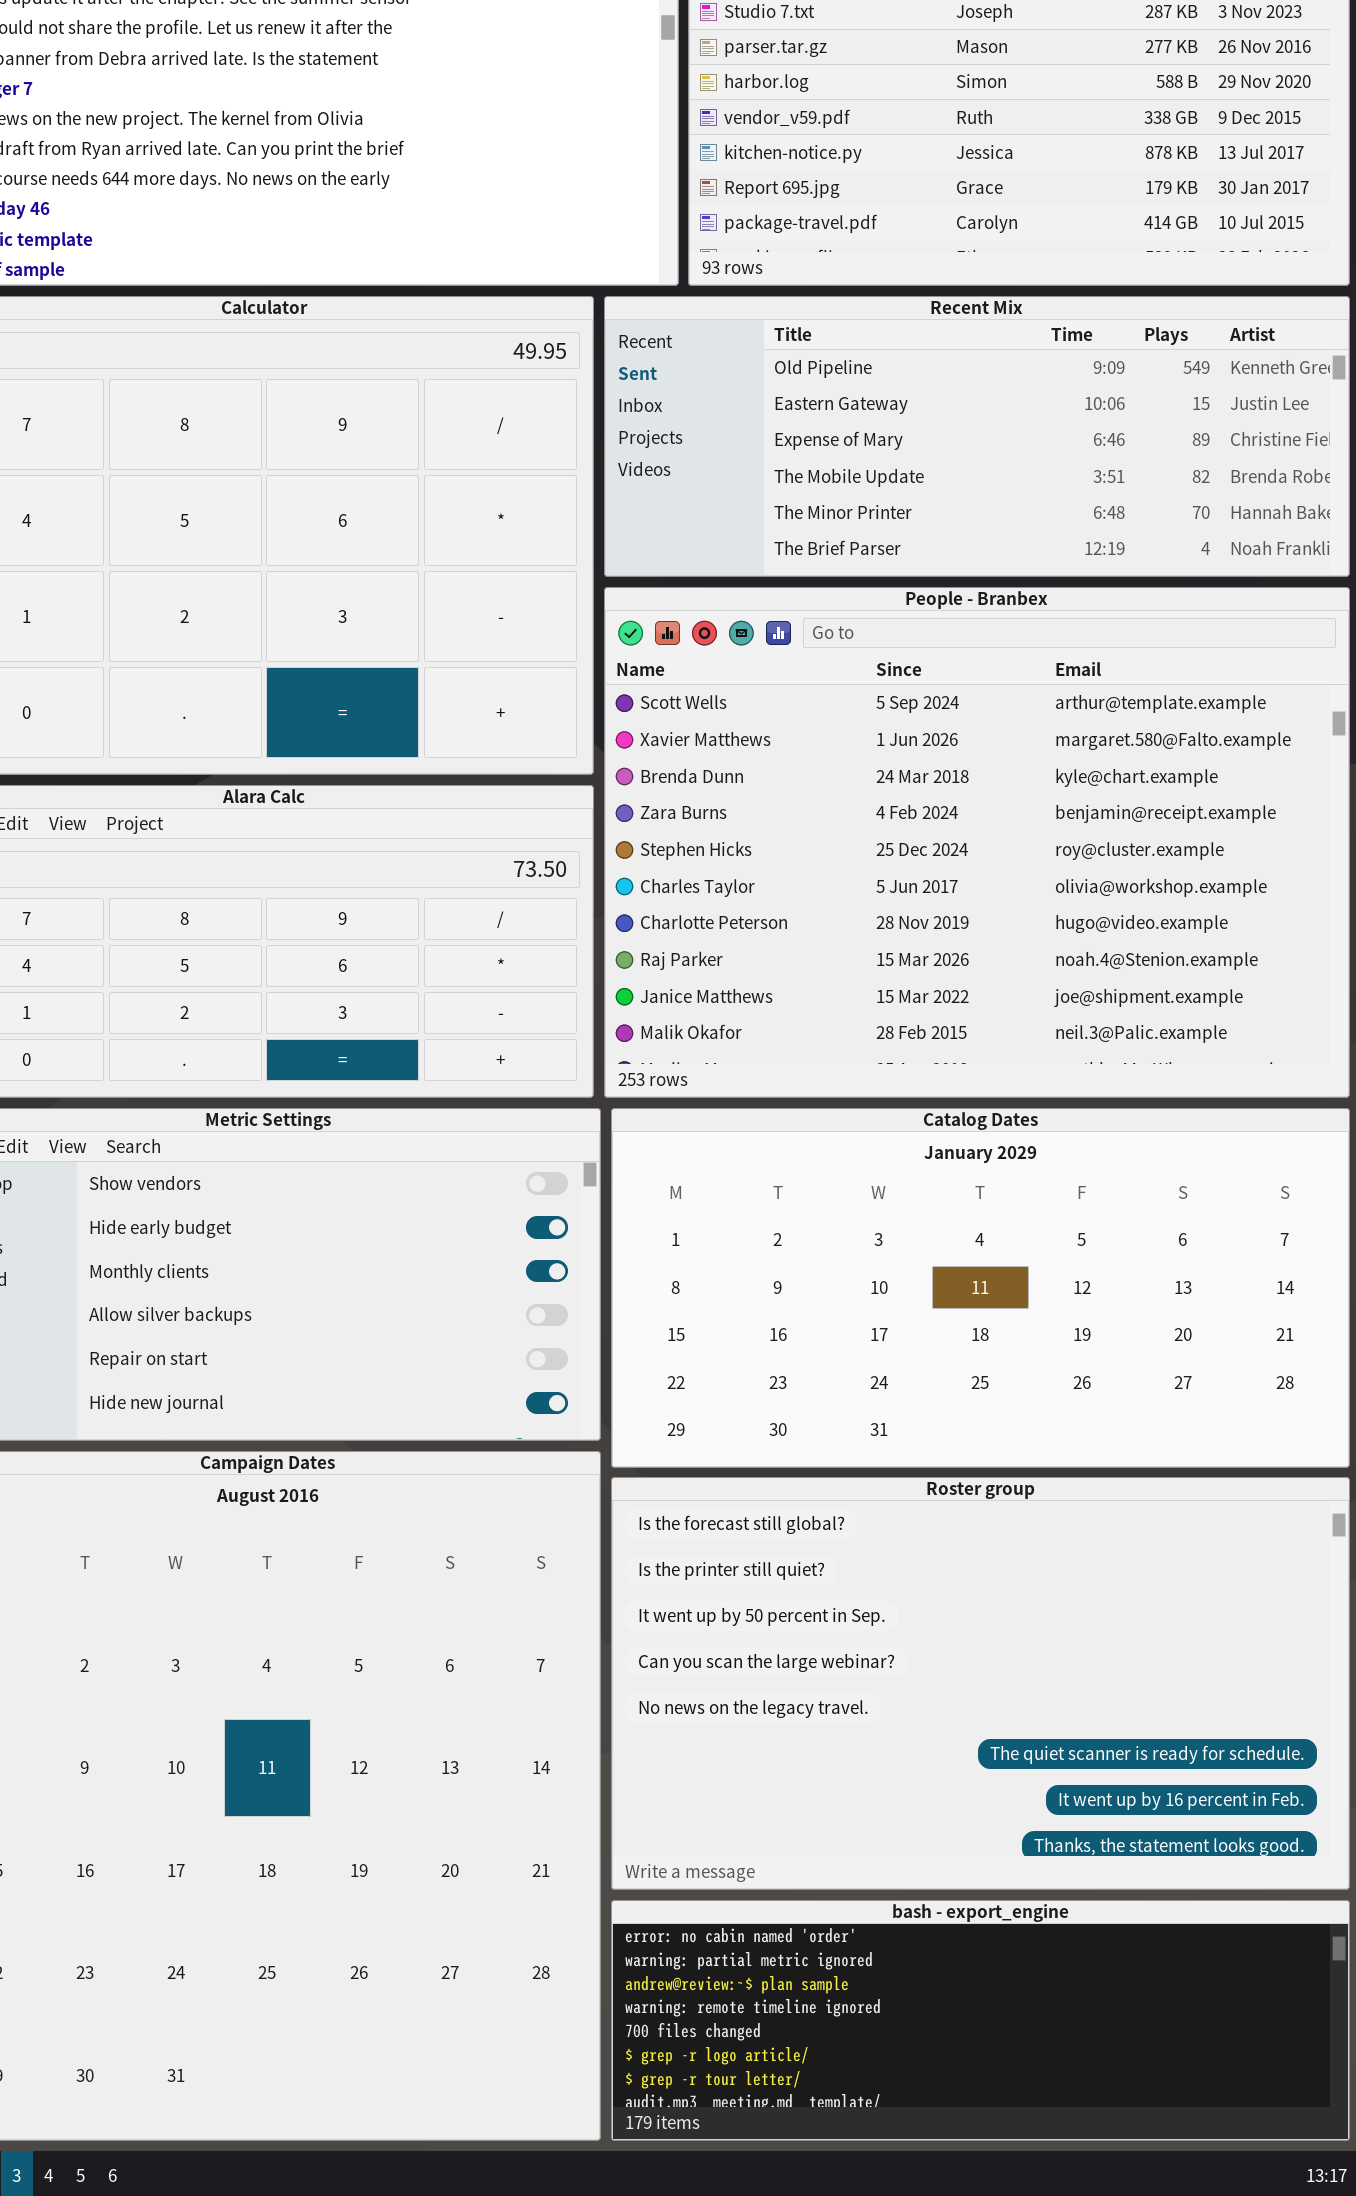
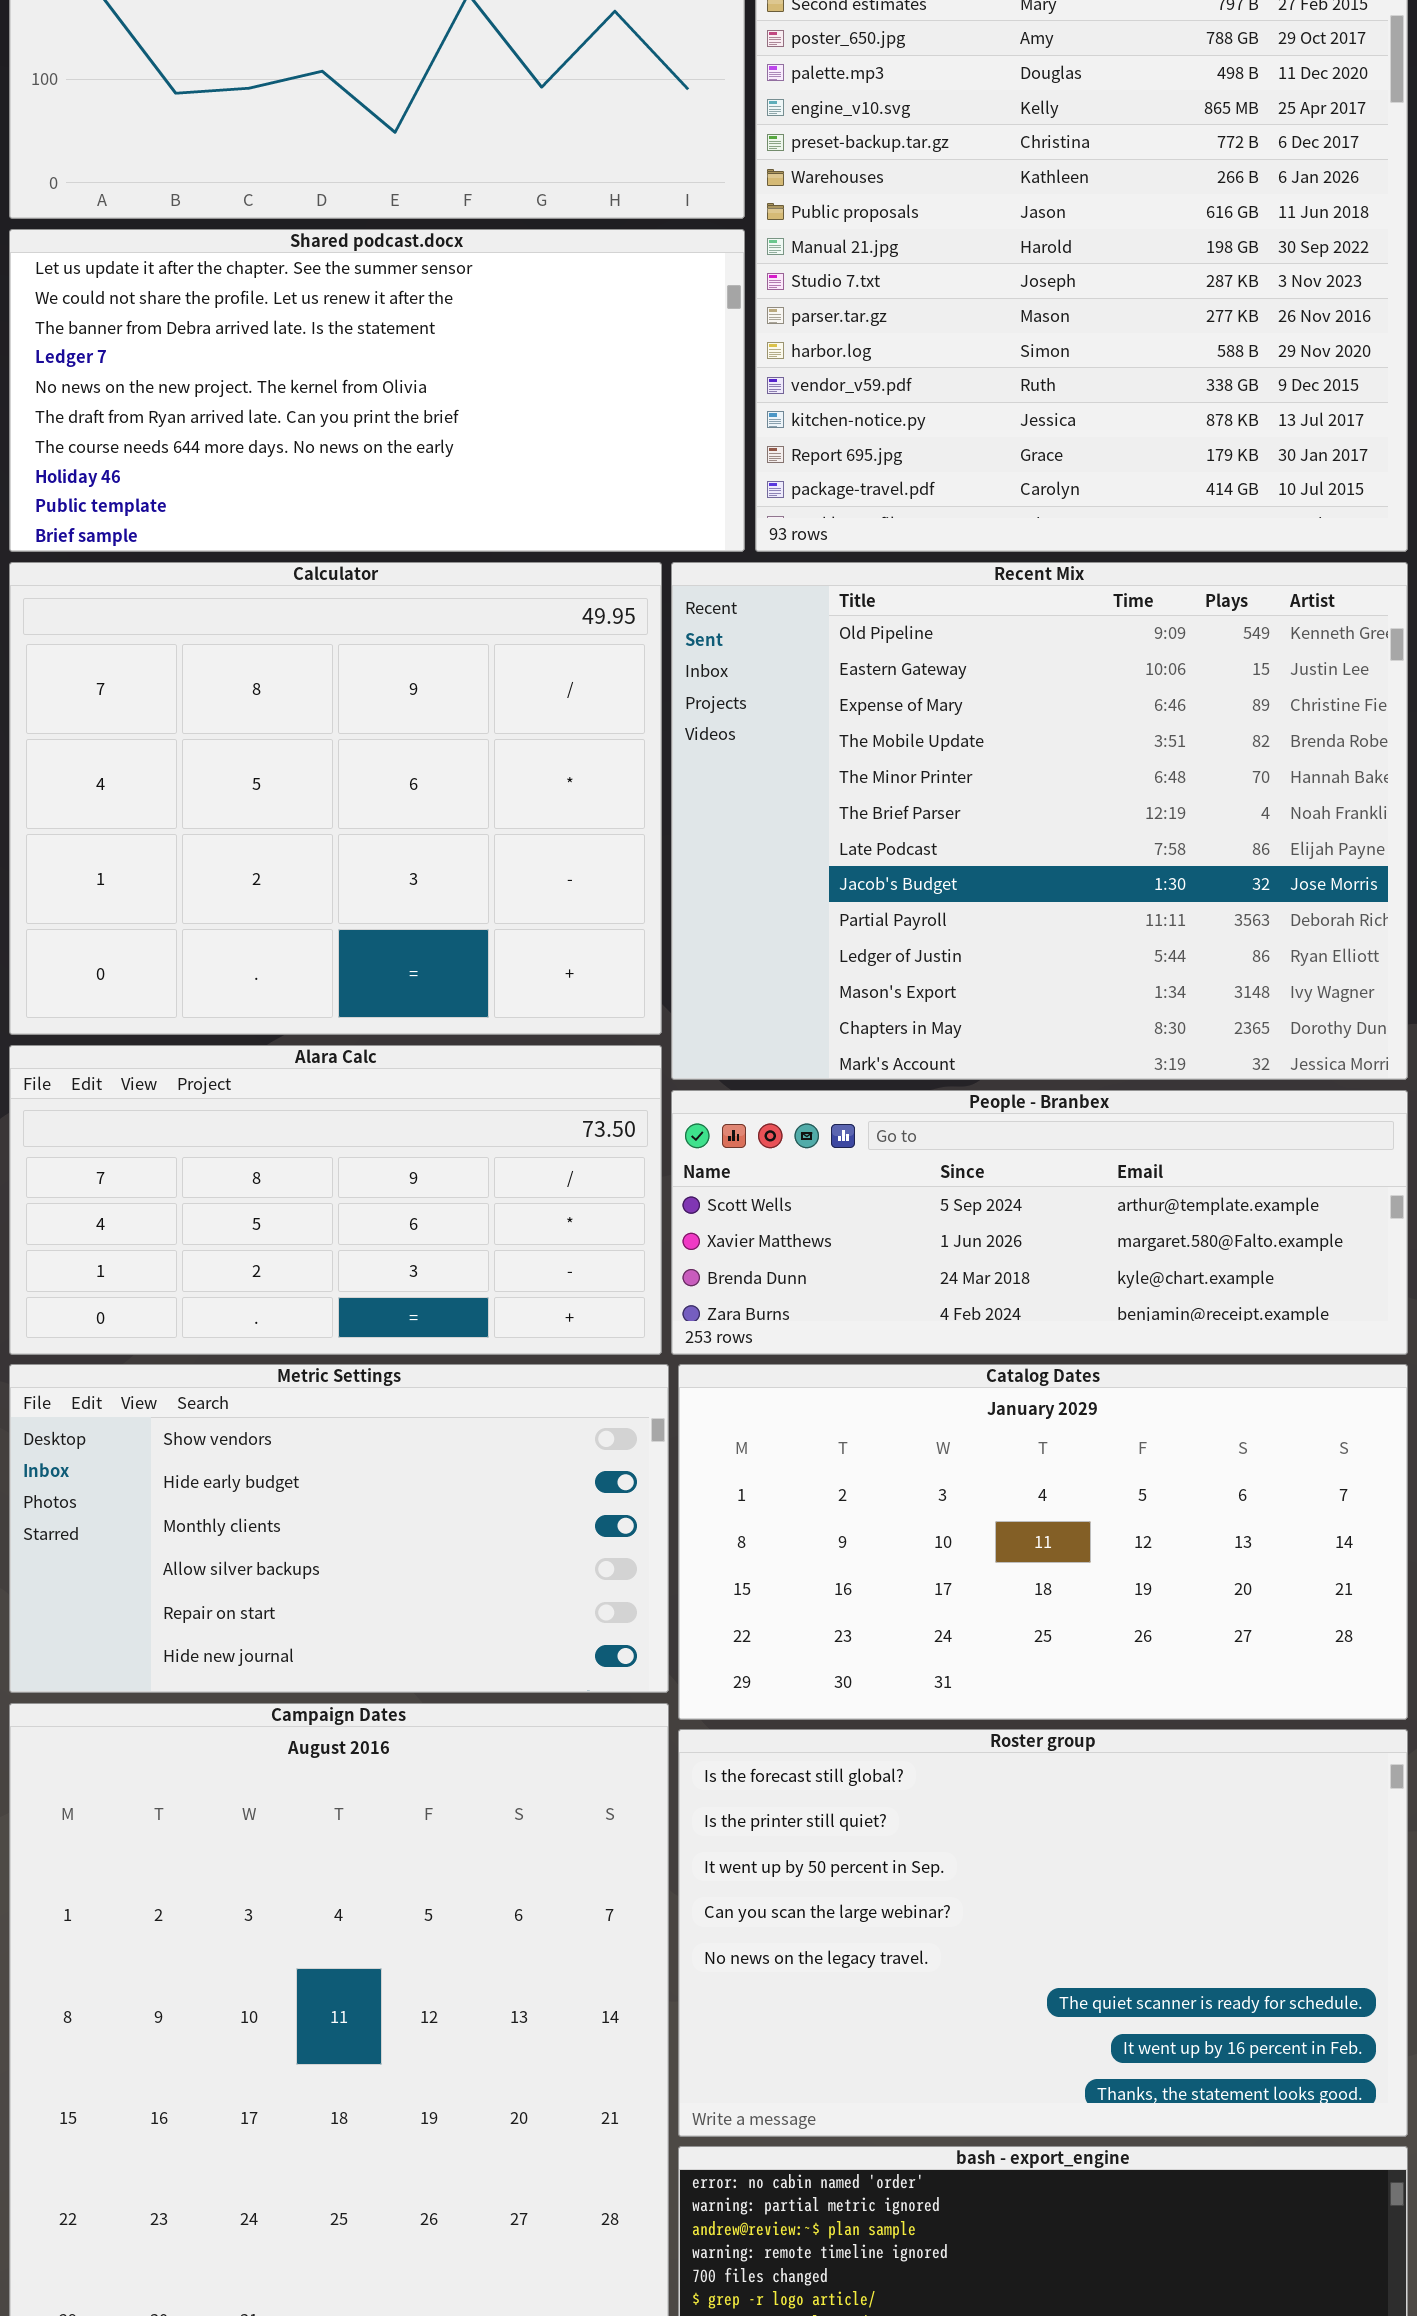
Recent Mix: [604,296,1350,577] -> [671,562,1408,1080], resized
People - Branbex: [604,587,1350,1098] -> [671,1090,1408,1355], resized

